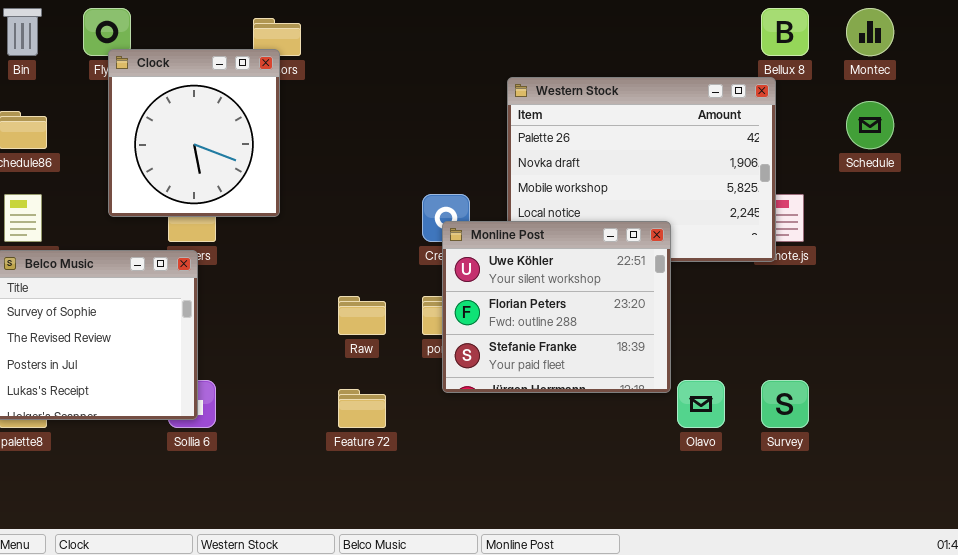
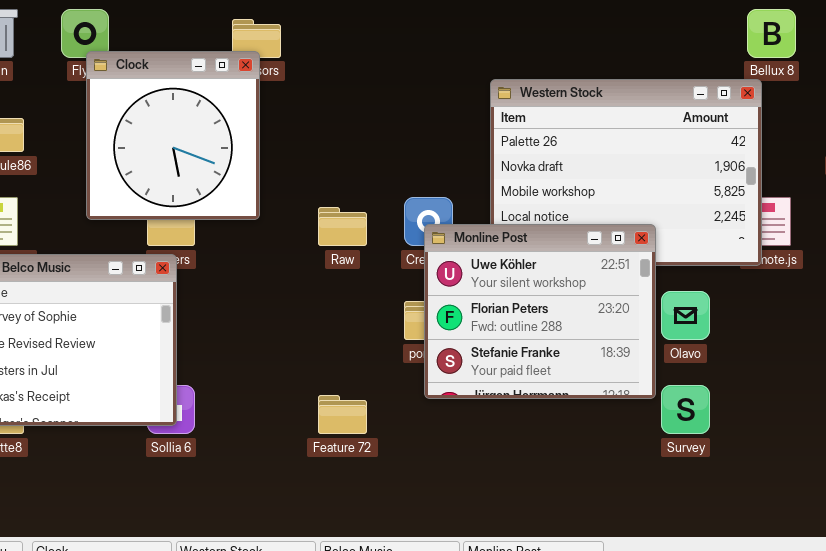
Raw: [338,296,386,335] -> [318,207,367,246], moved
Olavo: [677,380,725,428] -> [661,291,710,340], moved
Survey: [761,380,809,428] -> [661,385,710,434], moved

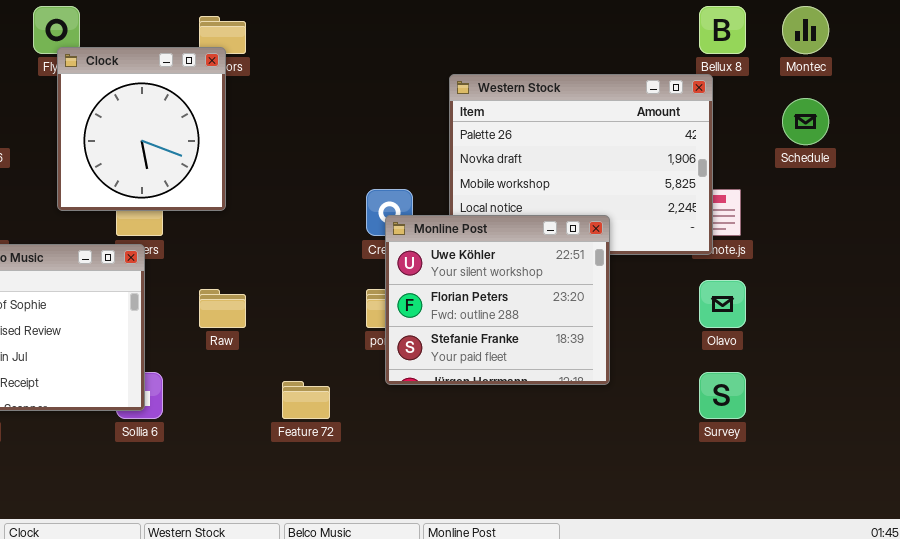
Raw: [318,207,367,246] -> [199,289,246,328], moved
Olavo: [661,291,710,340] -> [699,280,746,328], moved
Survey: [661,385,710,434] -> [699,372,746,419], moved

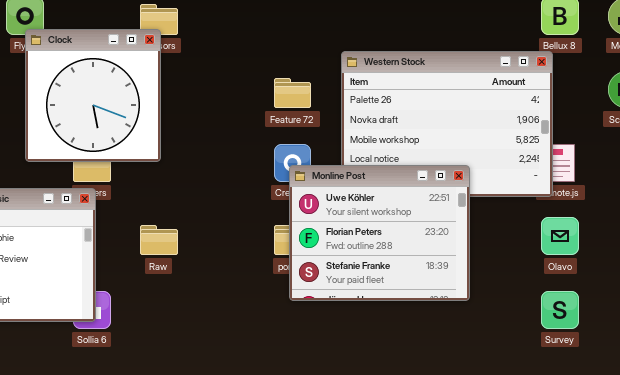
Feature 72: [282,381,330,419] -> [274,78,311,108], moved

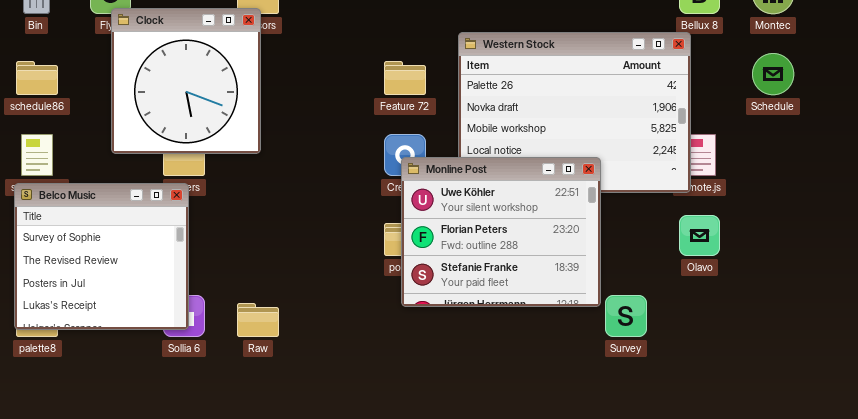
Raw: [140,225,178,255] -> [237,303,279,337], moved
Survey: [541,291,579,329] -> [605,295,647,337], moved

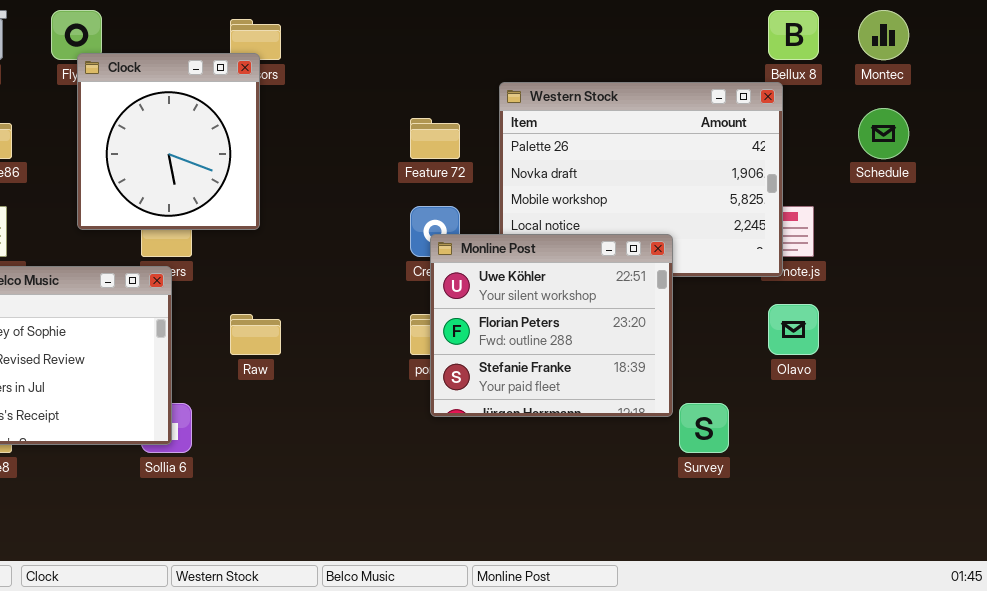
Raw: [237,303,279,337] -> [230,314,281,355], moved

